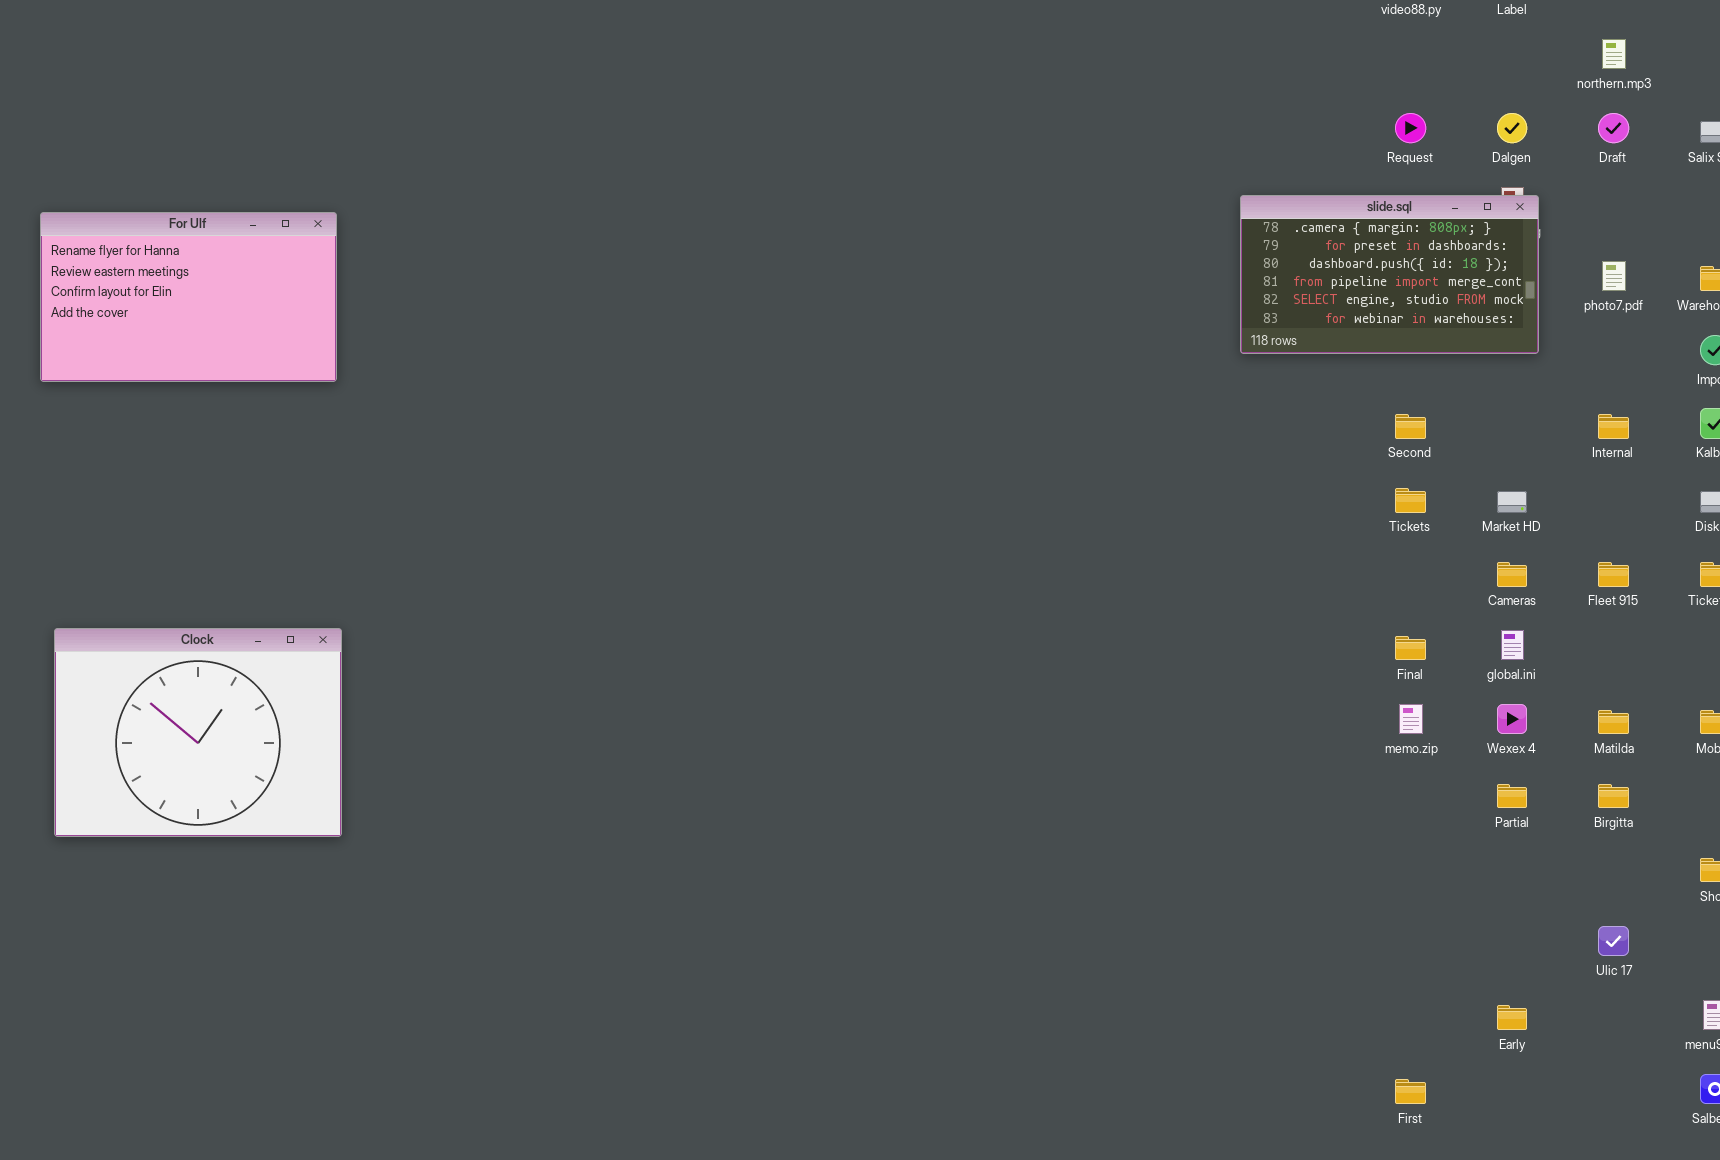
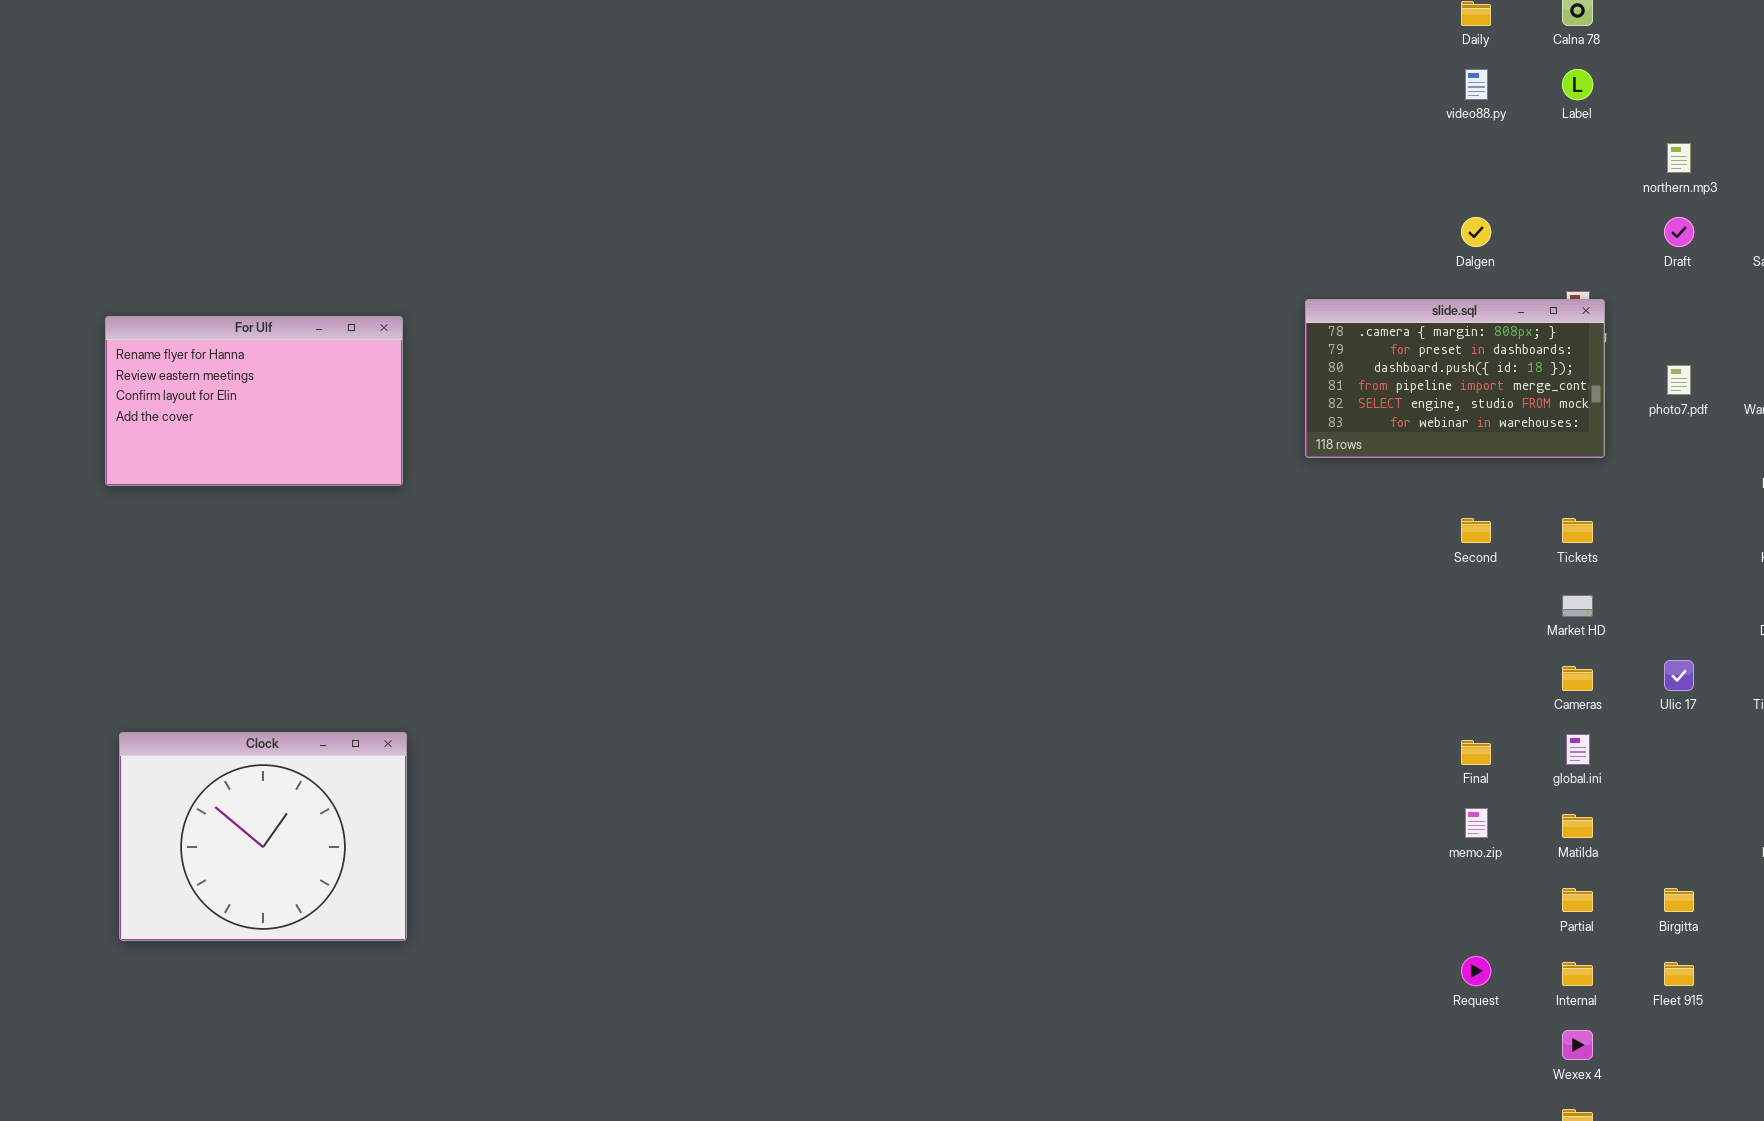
Request: [1395,113,1426,143] -> [1461,956,1491,986], moved
Dalgen: [1497,113,1527,143] -> [1461,217,1491,247], moved
Internal: [1598,414,1629,439] -> [1562,962,1593,986], moved
Tickets: [1395,488,1426,513] -> [1562,518,1593,543], moved
Fleet 915: [1598,562,1629,587] -> [1664,962,1694,986], moved
Wexex 4: [1497,704,1527,734] -> [1562,1030,1593,1060], moved
Matilda: [1598,710,1629,734] -> [1562,814,1593,838], moved
Ulic 17: [1598,926,1629,956] -> [1664,660,1694,691], moved

